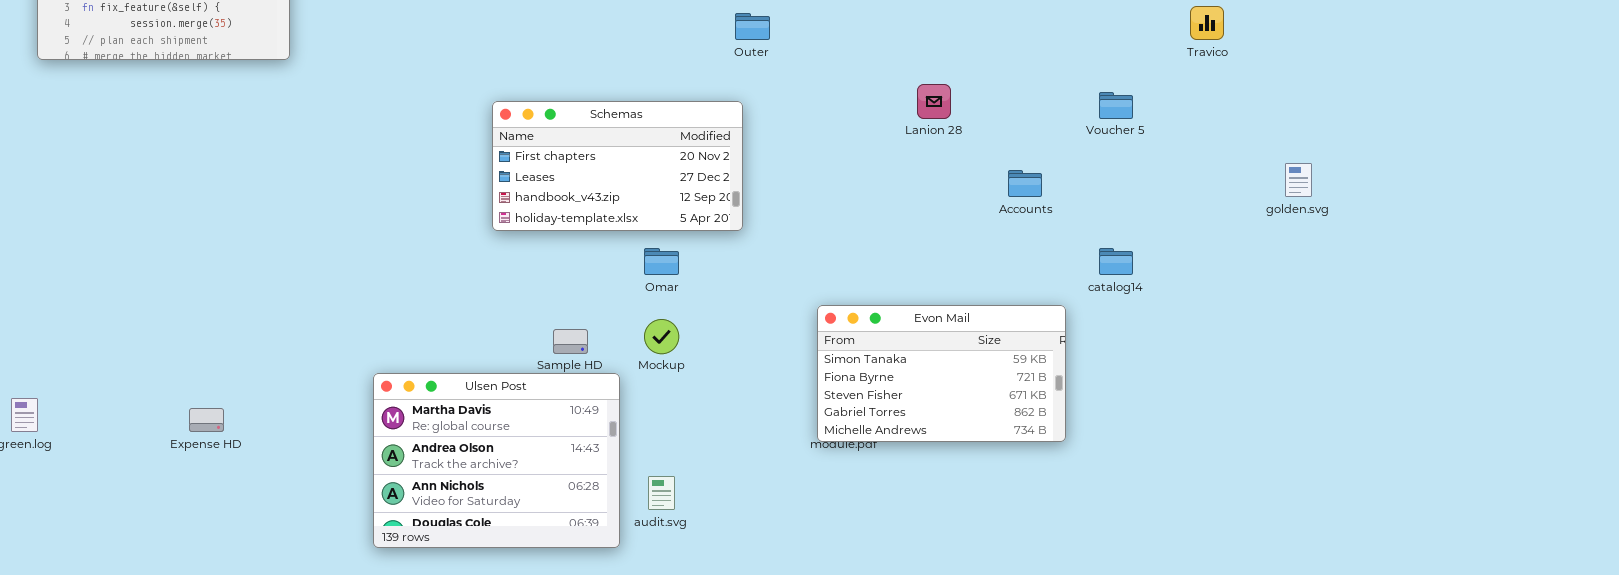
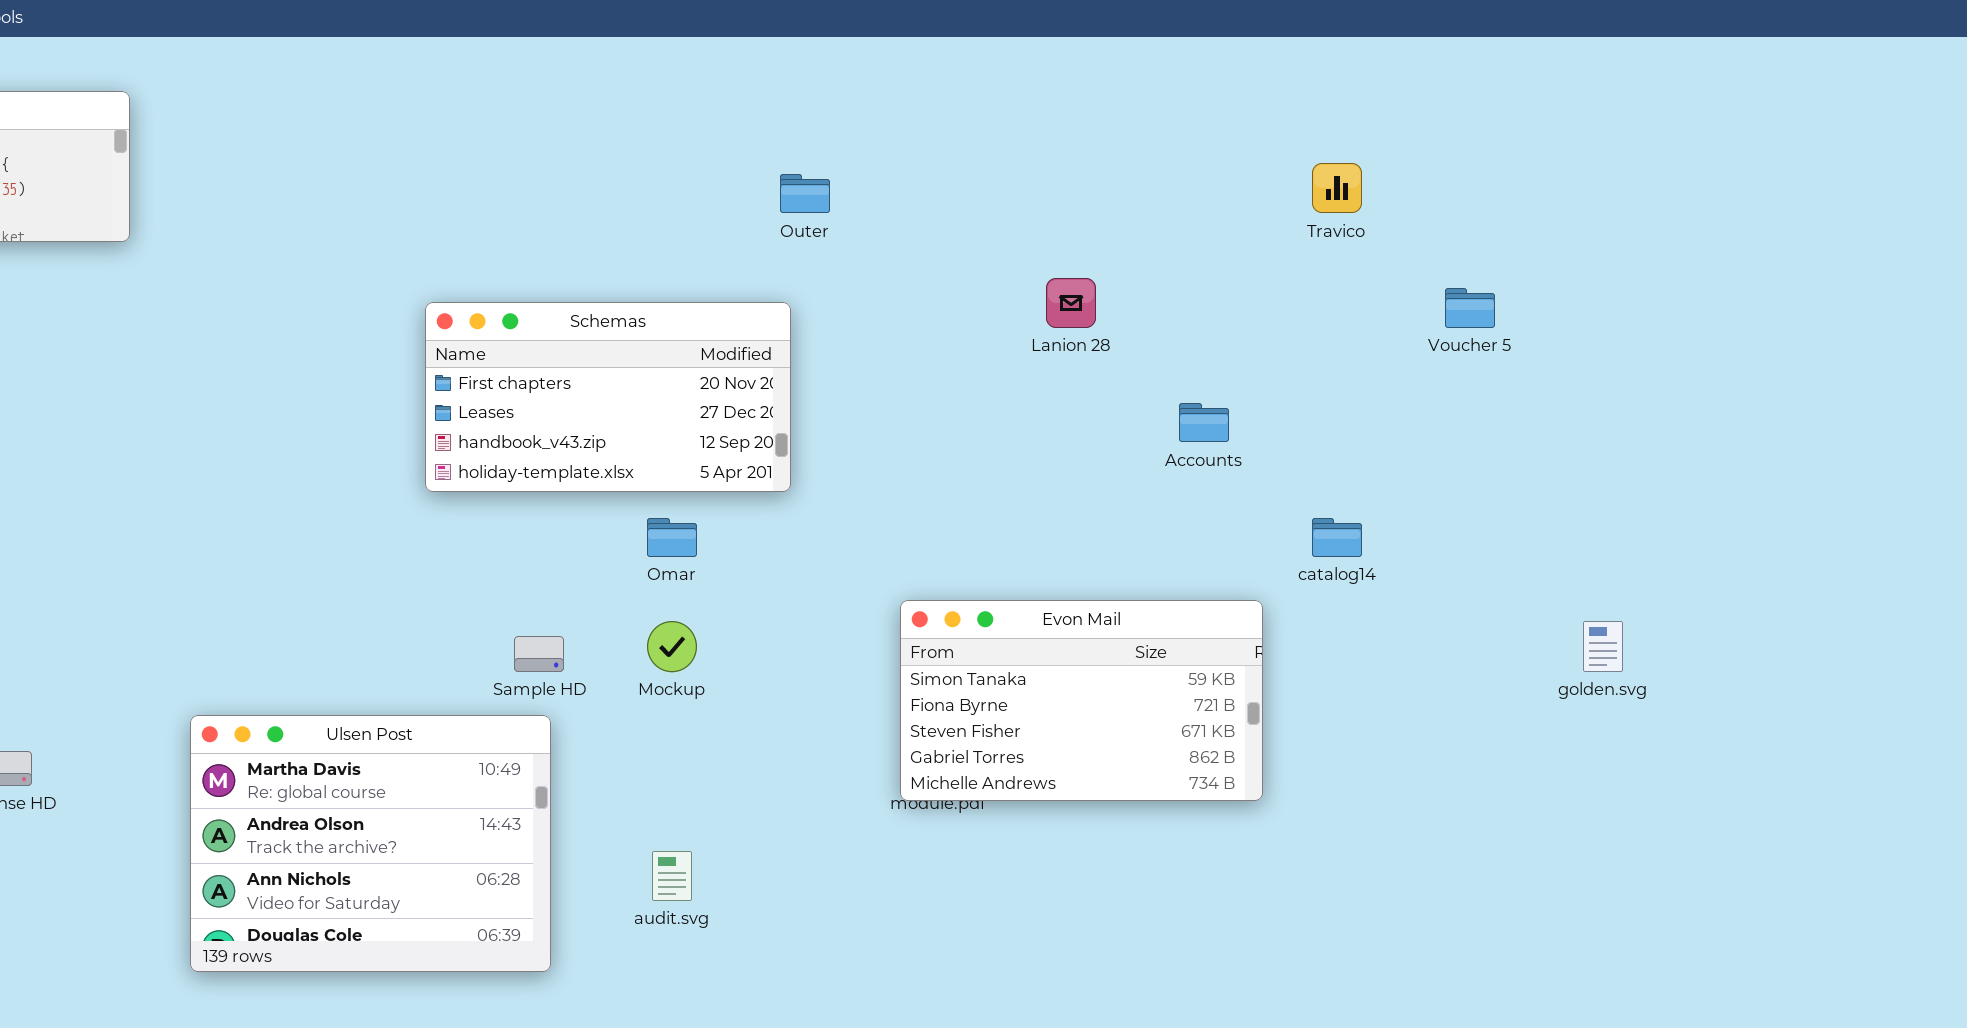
Travico: [1190,6,1224,40] -> [1312,163,1362,213], moved
Voucher 5: [1099,92,1133,119] -> [1445,288,1495,328], moved
golden.svg: [1285,163,1312,197] -> [1583,621,1623,672], moved
Ulsen Post: [373,373,620,548] -> [190,715,551,972], moved

